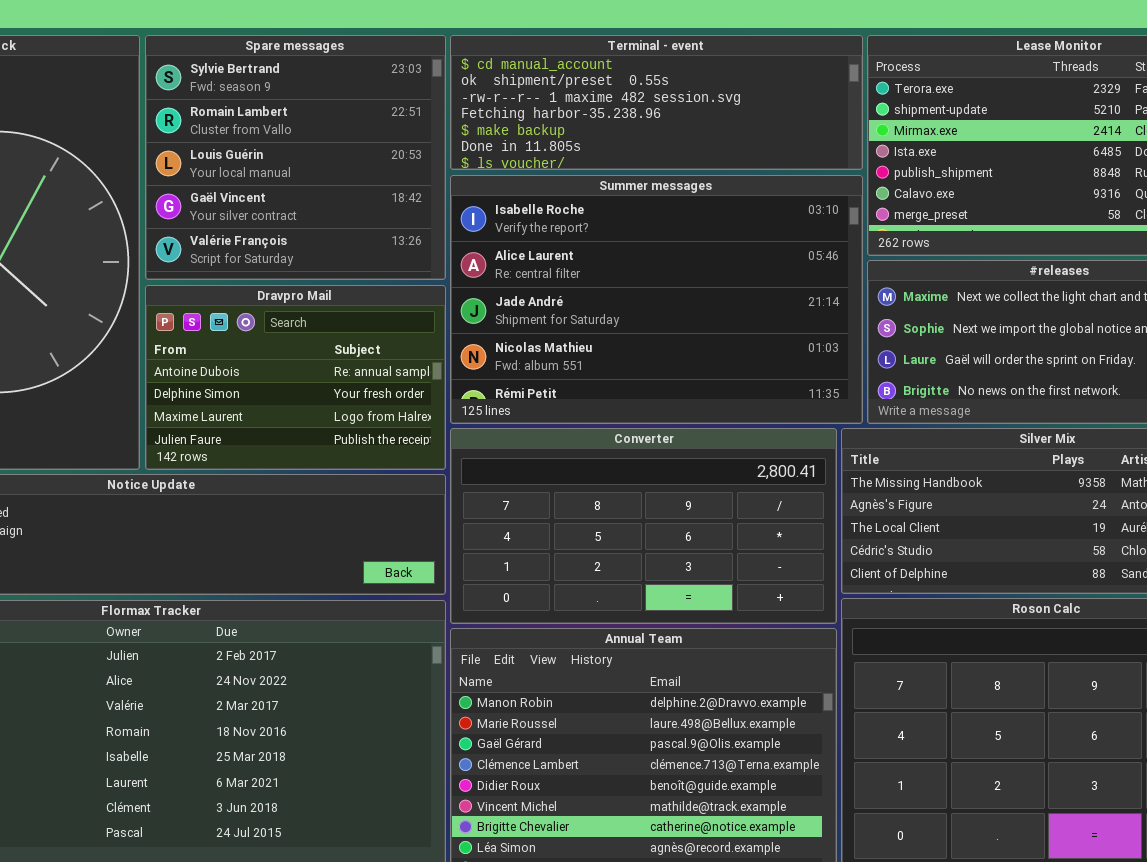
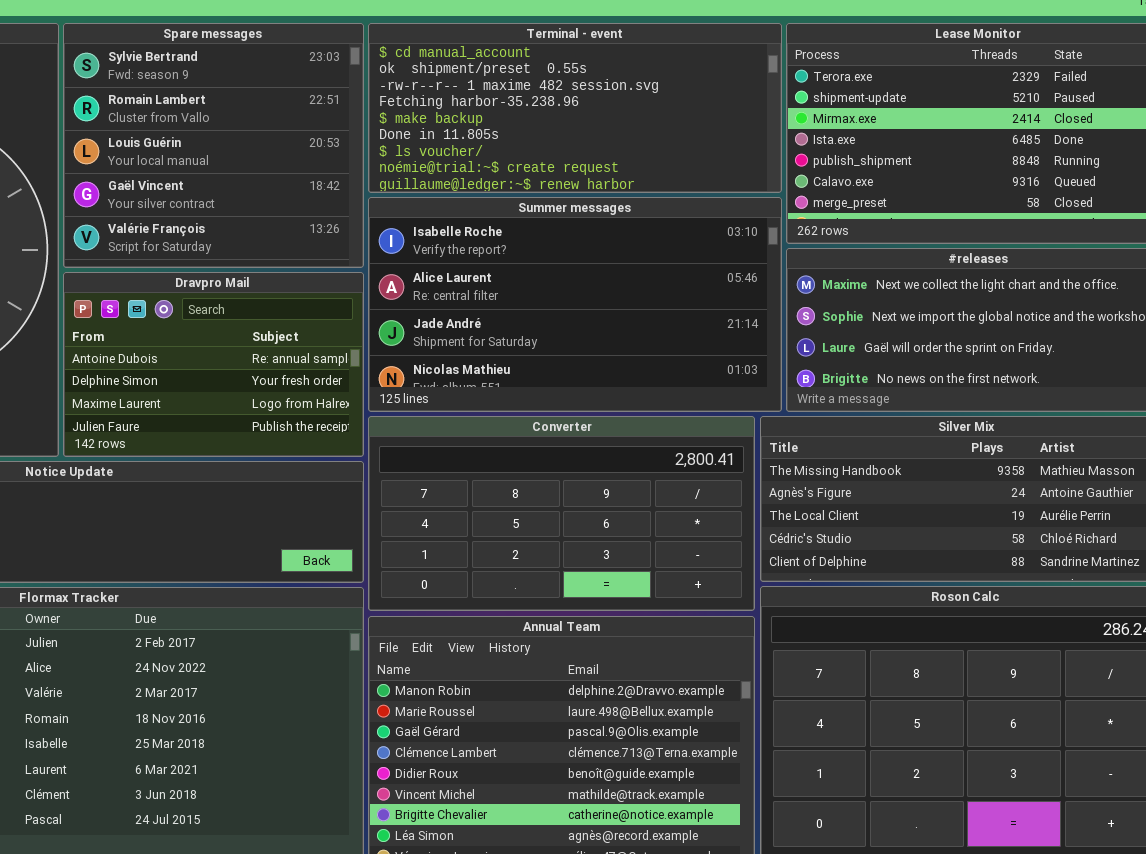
Terminal - event: [450,35,863,170] -> [368,23,782,193], resized
Summer messages: [450,175,863,424] -> [368,197,782,412], resized

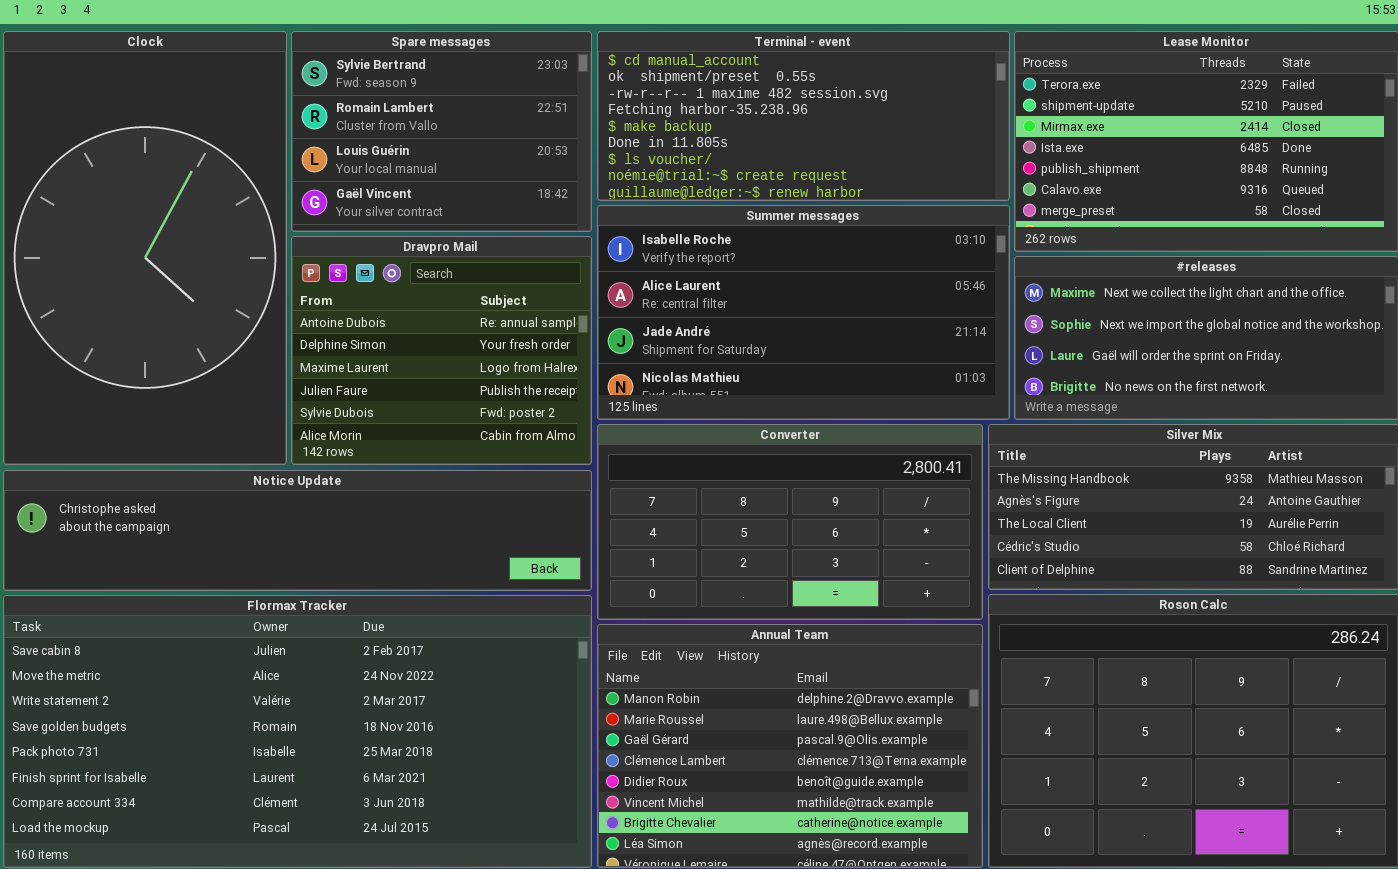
Spare messages: [63,23,364,268] -> [291,31,592,232], resized
Dravpro Mail: [63,272,364,457] -> [291,236,592,465], resized

